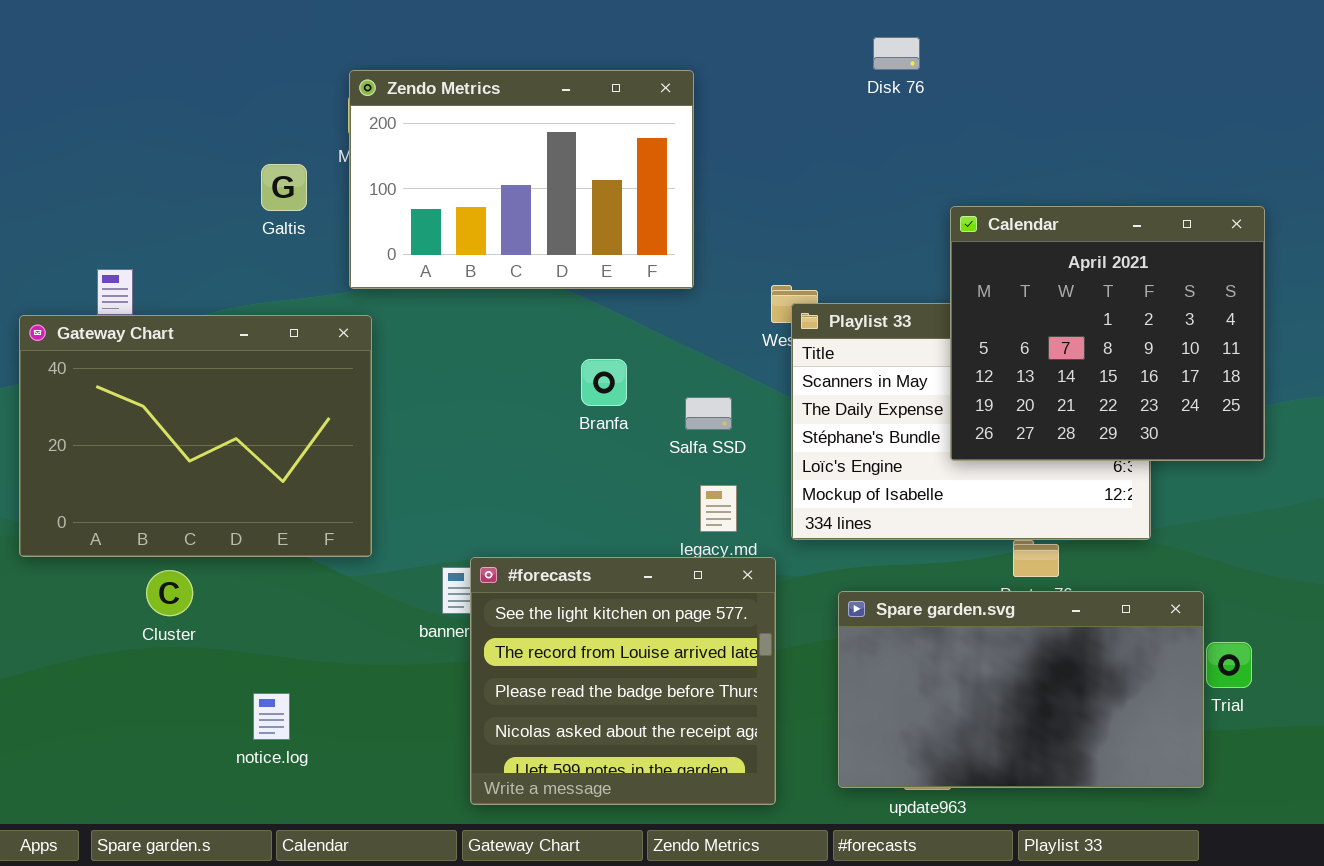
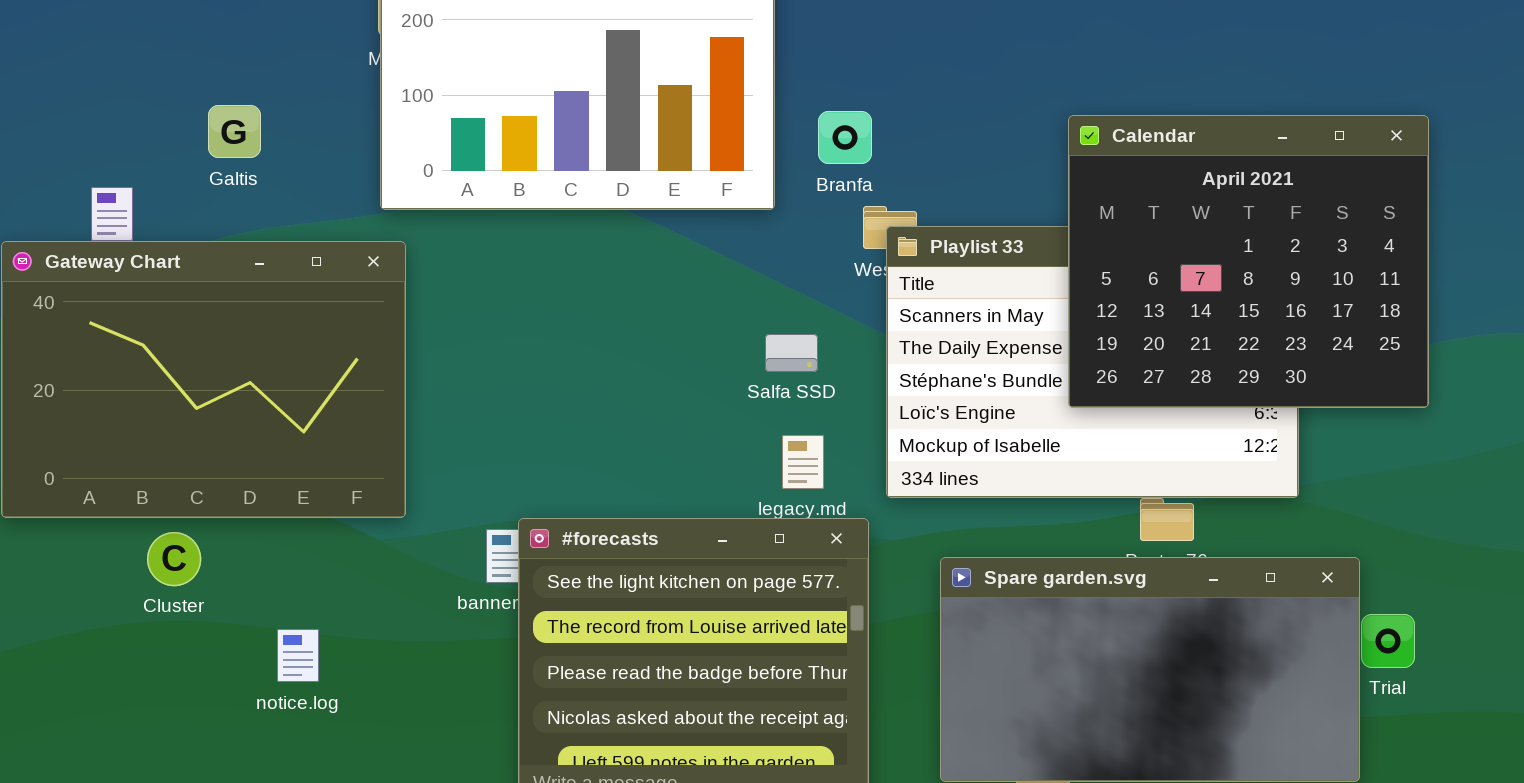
Galtis: [261,164,307,211] -> [208,105,261,158], moved
Branfa: [581,359,627,406] -> [818,111,872,164], moved
notice.log: [253,693,290,740] -> [277,629,319,682], moved

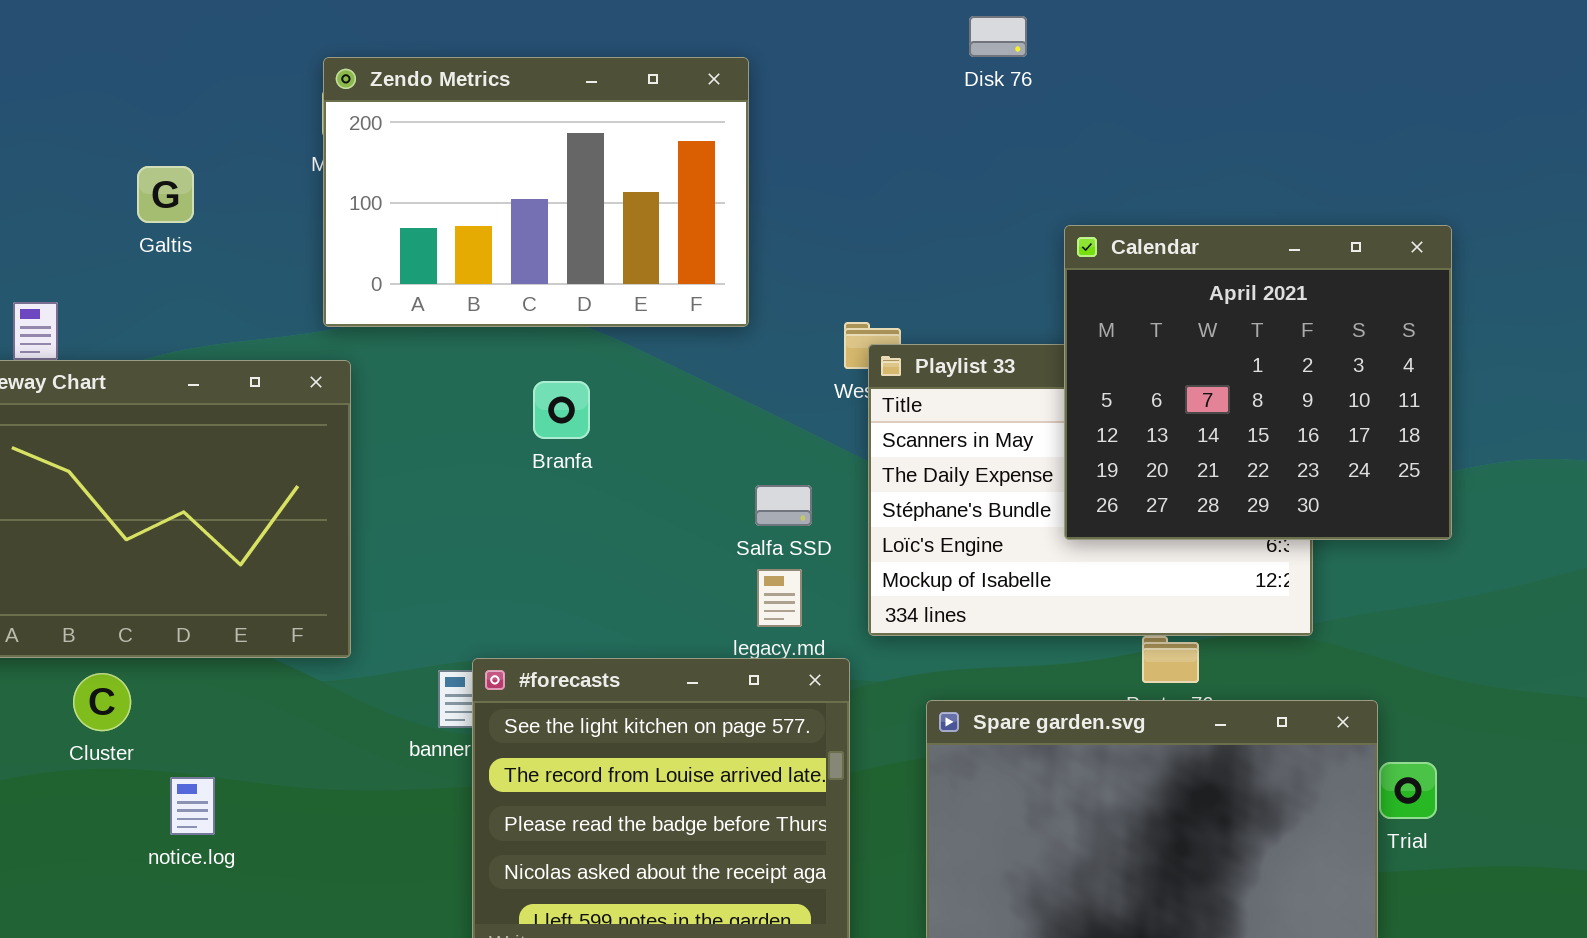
Galtis: [208,105,261,158] -> [137,166,194,223], moved
Branfa: [818,111,872,164] -> [533,381,590,439], moved
Salfa SSD: [765,334,818,372] -> [755,485,812,526], moved
notice.log: [277,629,319,682] -> [170,777,215,835], moved

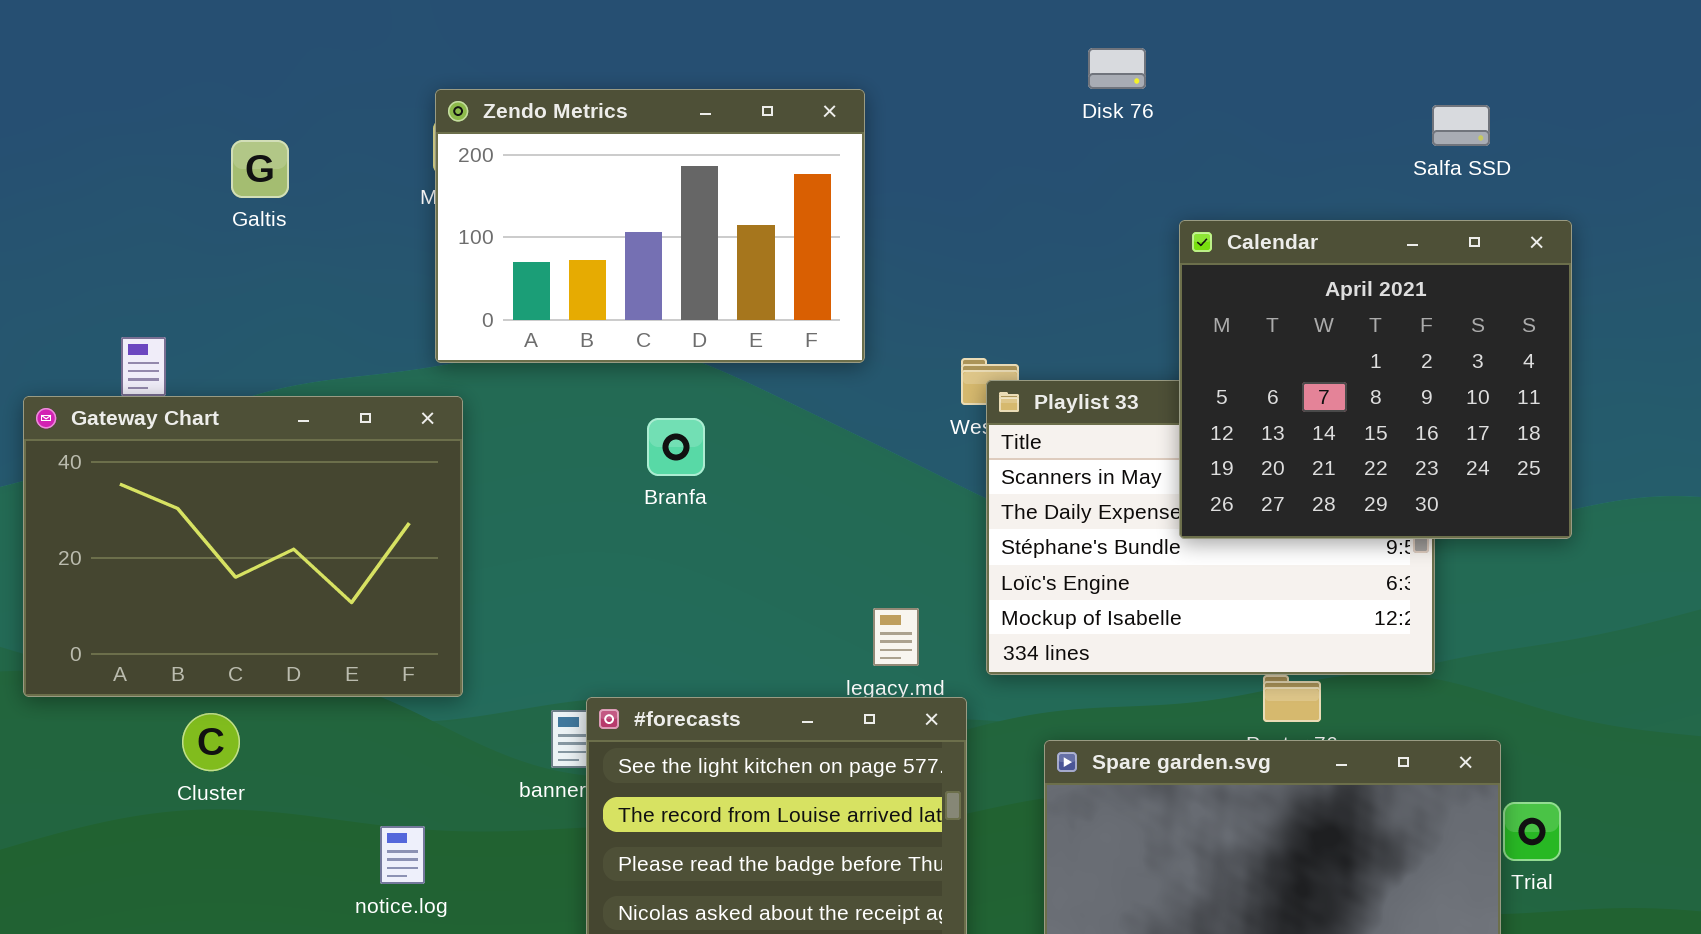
Galtis: [137,166,194,223] -> [231,140,289,198], moved
Calendar: [1064,225,1452,540] -> [1179,220,1572,539], moved
Salfa SSD: [755,485,812,526] -> [1432,105,1490,146], moved
notice.log: [170,777,215,835] -> [380,826,425,884], moved

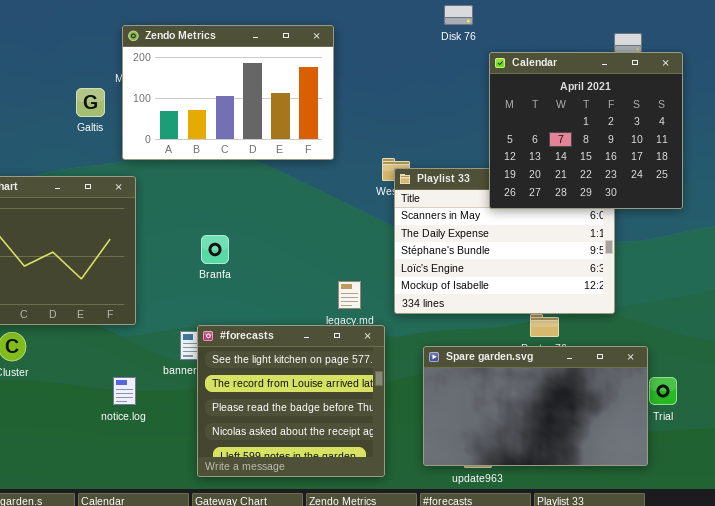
Galtis: [231,140,289,198] -> [76,88,105,117], moved
Calendar: [1179,220,1572,539] -> [489,52,683,209], moved
Branfa: [647,418,705,476] -> [201,235,229,264], moved
notice.log: [380,826,425,884] -> [113,377,136,405], moved

